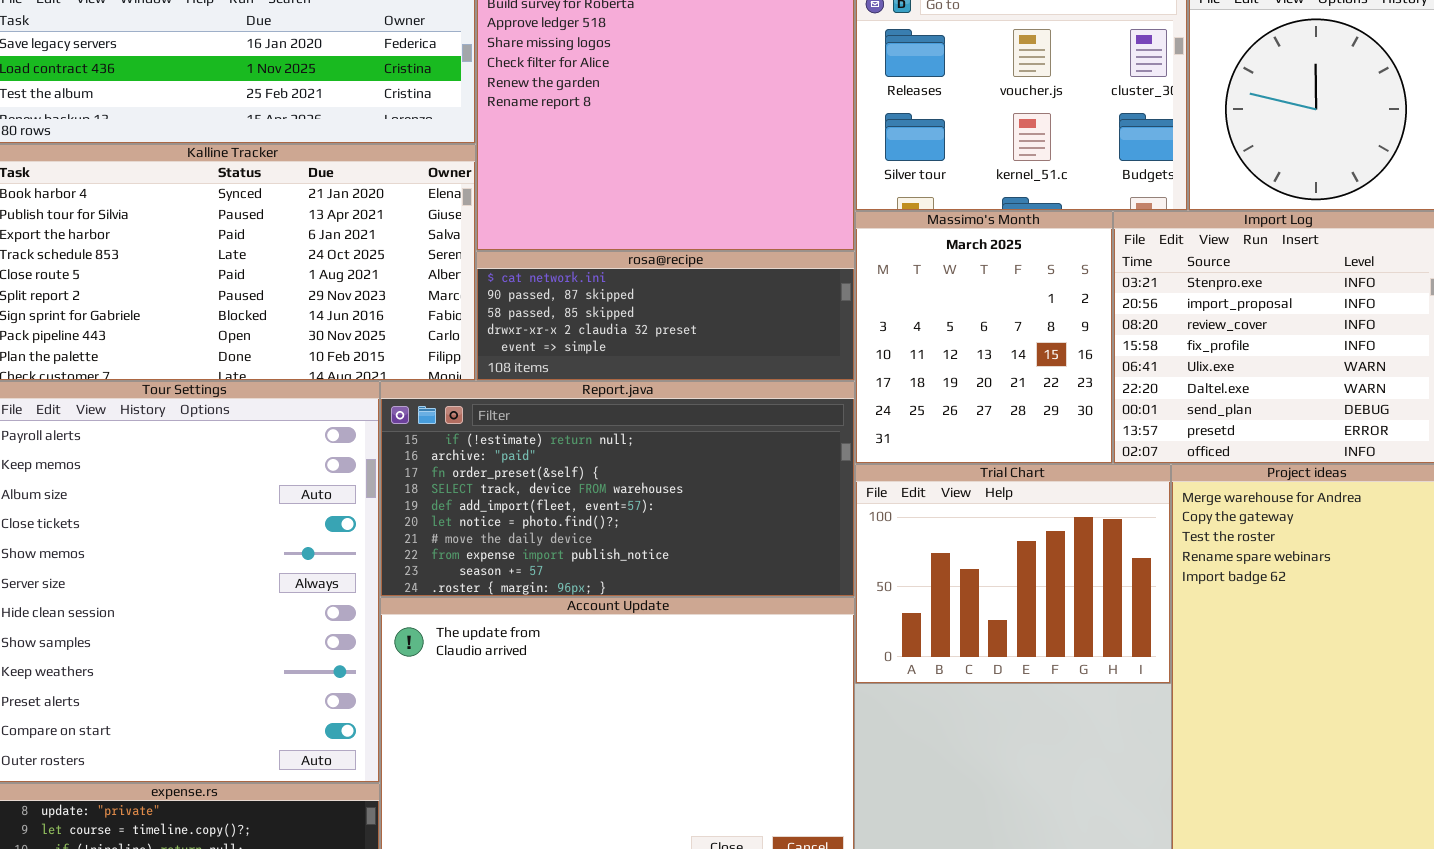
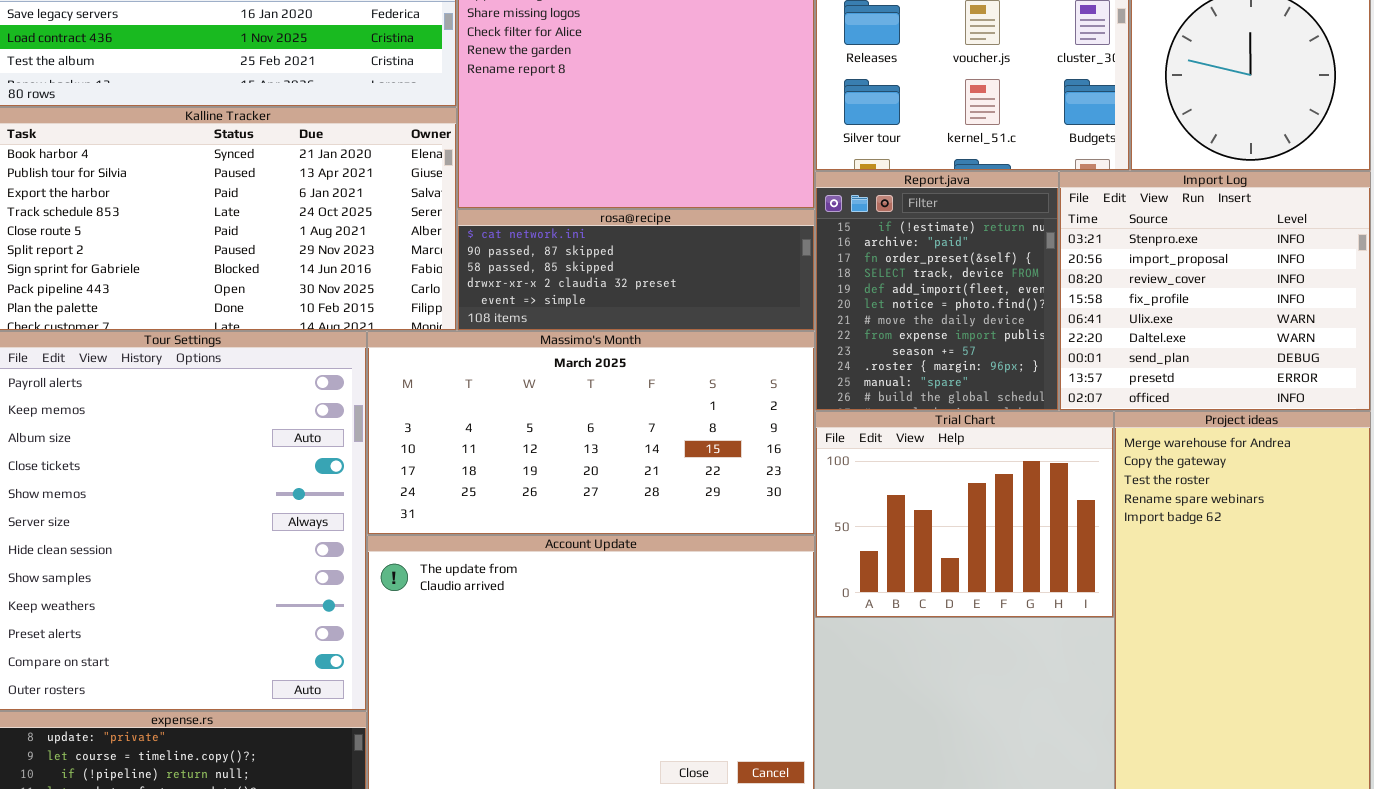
Massimo's Month: [855,211,1113,464] -> [367,331,815,535], moved, resized
Report.java: [380,381,855,597] -> [815,171,1059,411], moved, resized

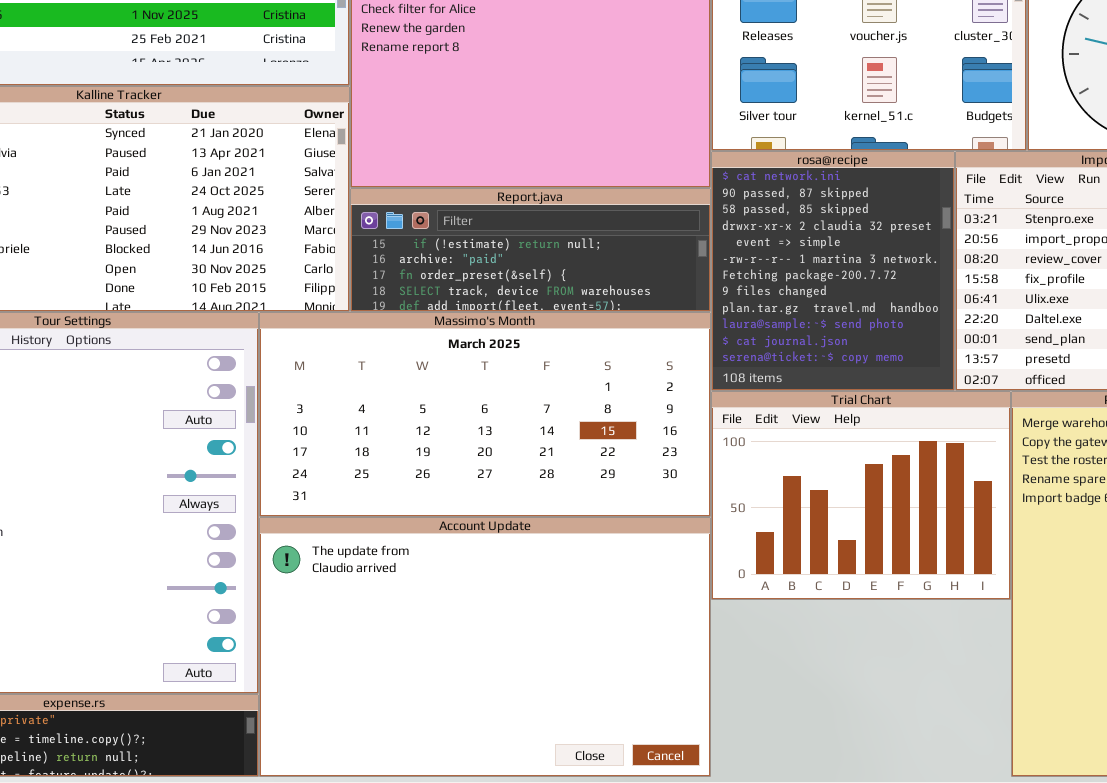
Report.java: [815,171,1059,411] -> [350,188,711,312], moved, resized
rosa@recipe: [457,209,815,331] -> [711,151,955,391], moved, resized

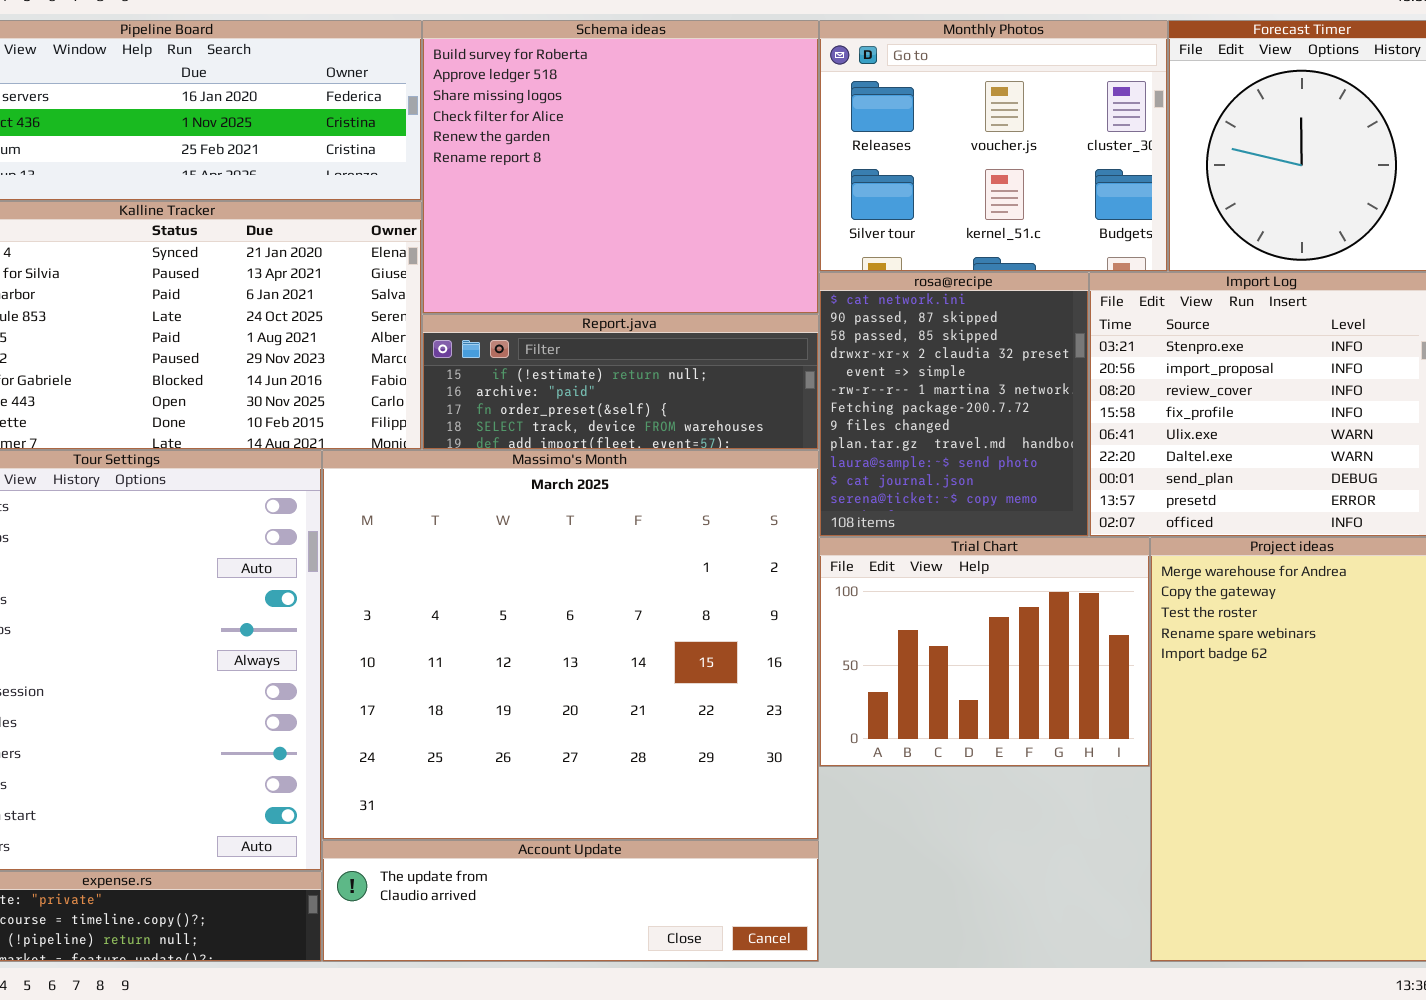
Massimo's Month: [259,312,711,517] -> [322,450,819,840], resized
Account Update: [259,517,711,777] -> [322,840,819,962], resized

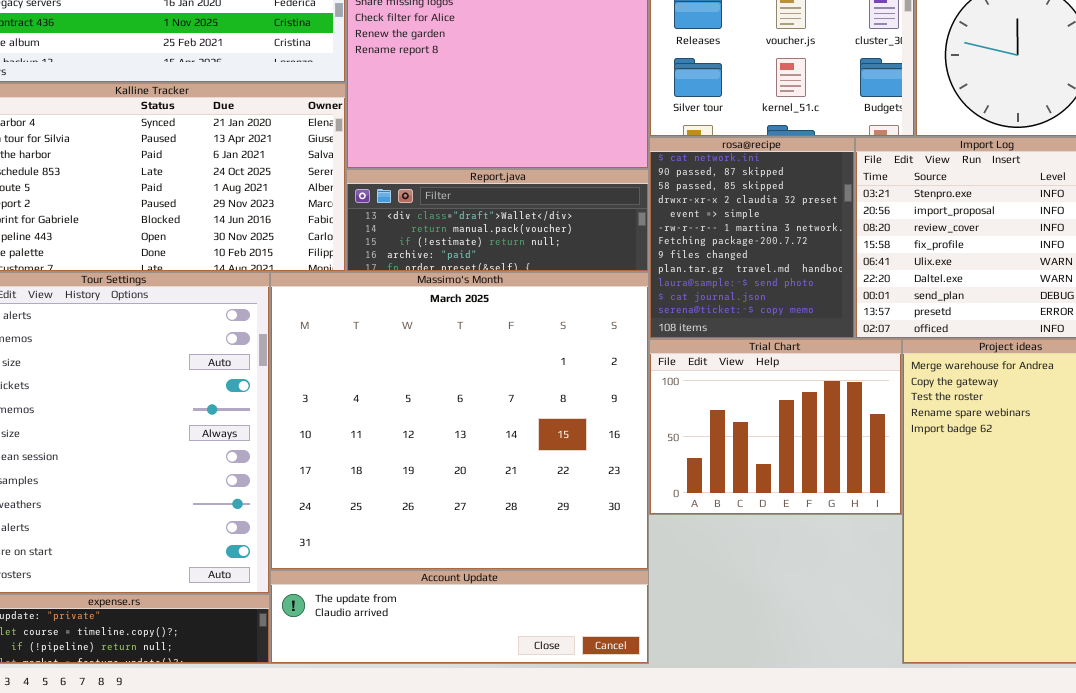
Report.java: [422,314,819,450] -> [346,169,649,272], scrolled up 2 rows

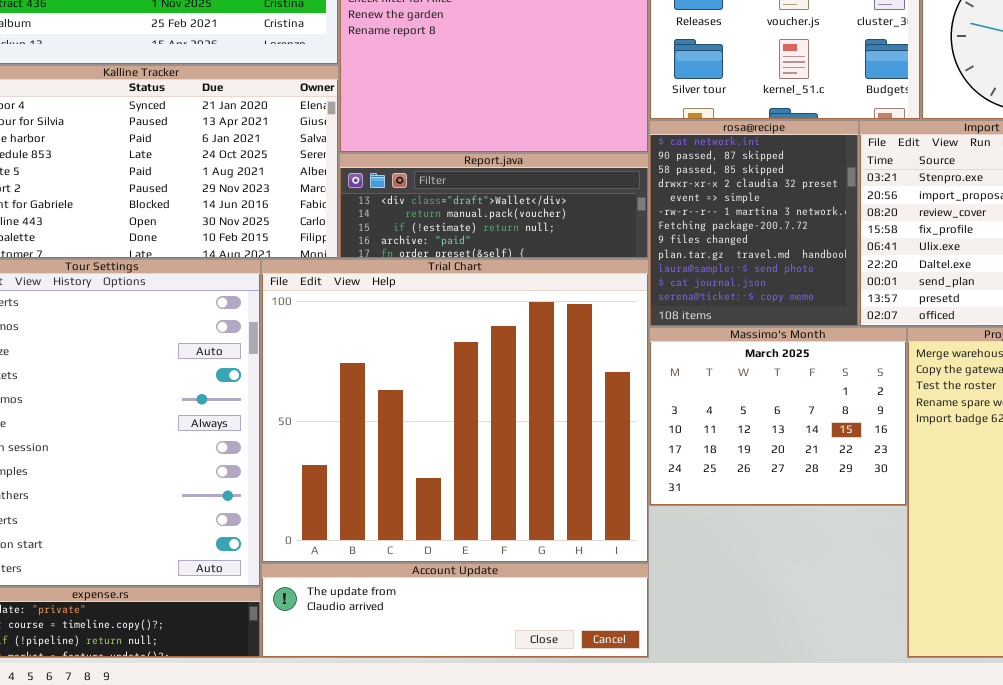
Massimo's Month: [270,272,649,570] -> [649,327,907,506], moved, resized
Trial Chart: [649,339,902,515] -> [261,259,649,563], moved, resized

